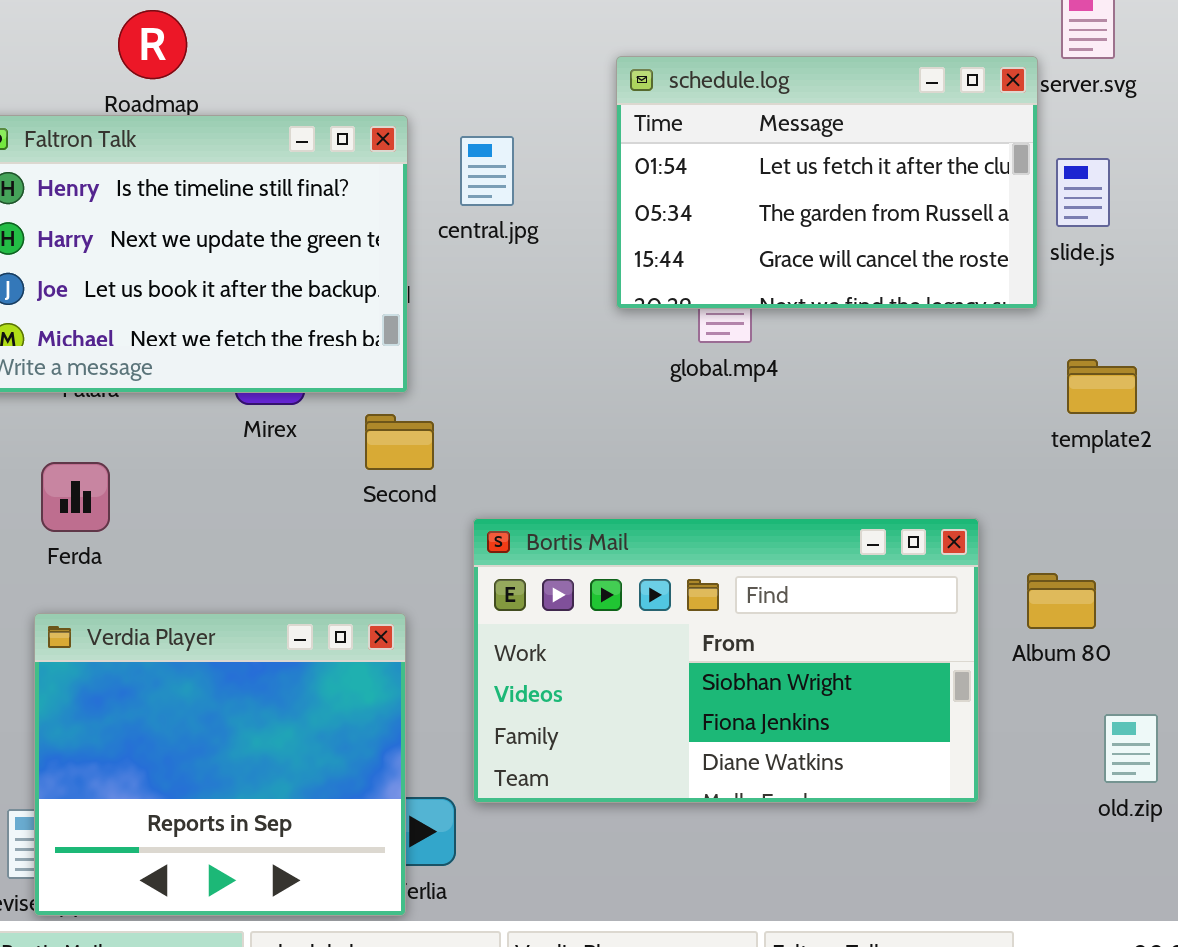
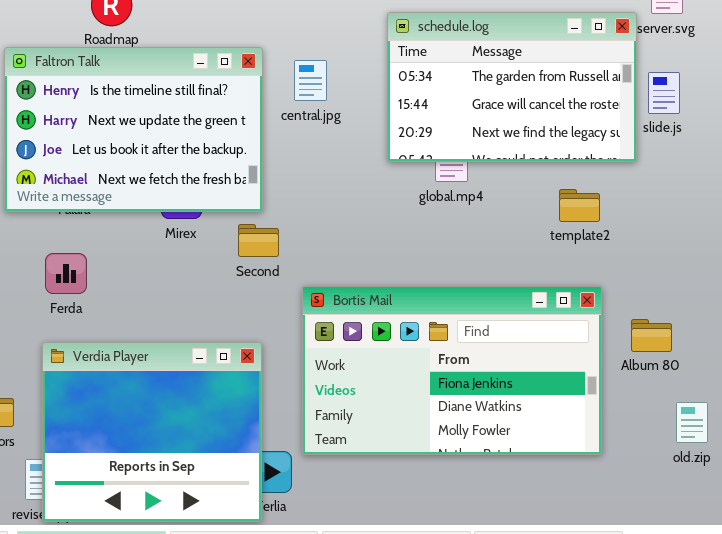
schedule.log: [616,56,1038,309] -> [387,12,637,162], scrolled down 1 row
template2: [1067,359,1137,414] -> [559,189,600,222], moved
Bortis Mail: [473,518,979,803] -> [302,286,602,455], scrolled down 1 row

